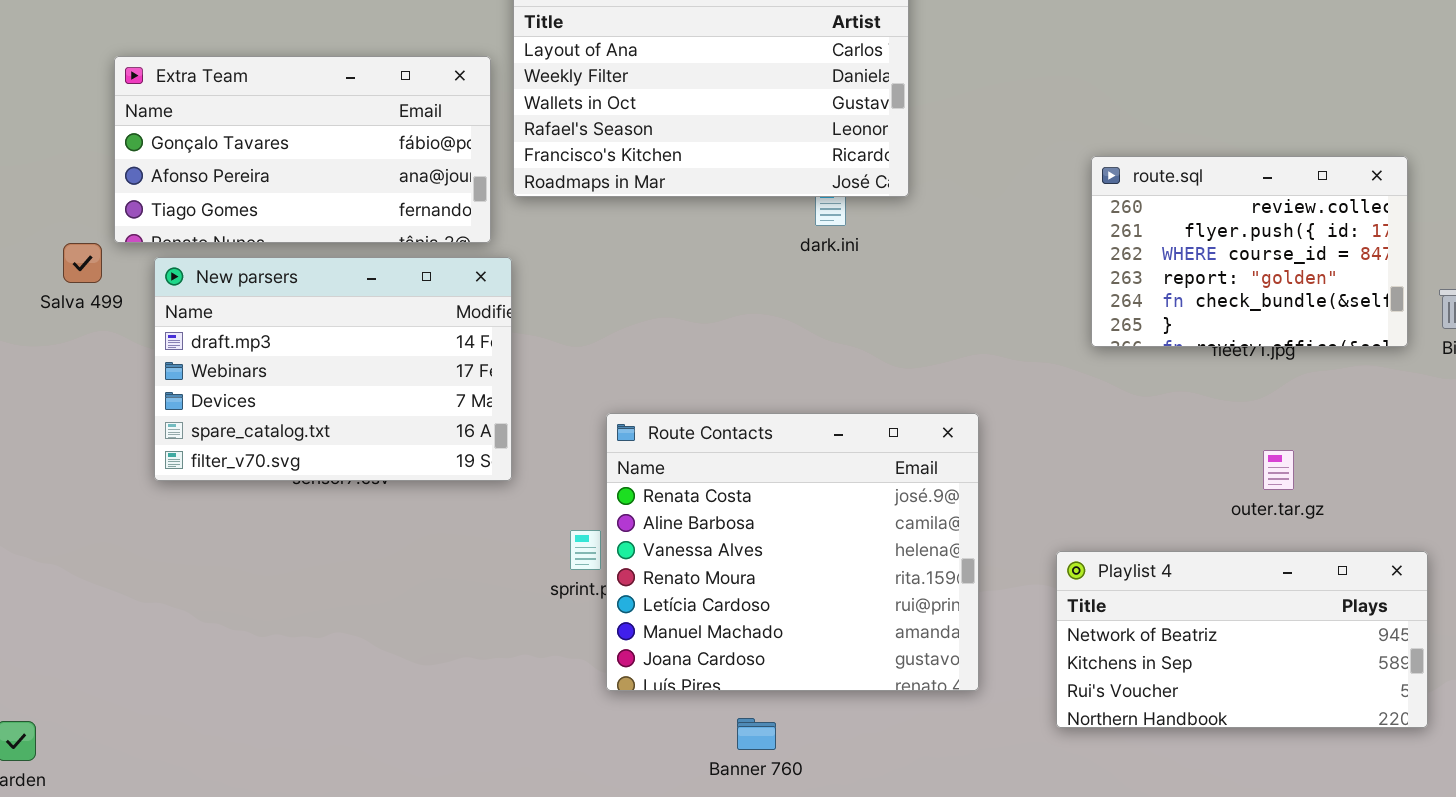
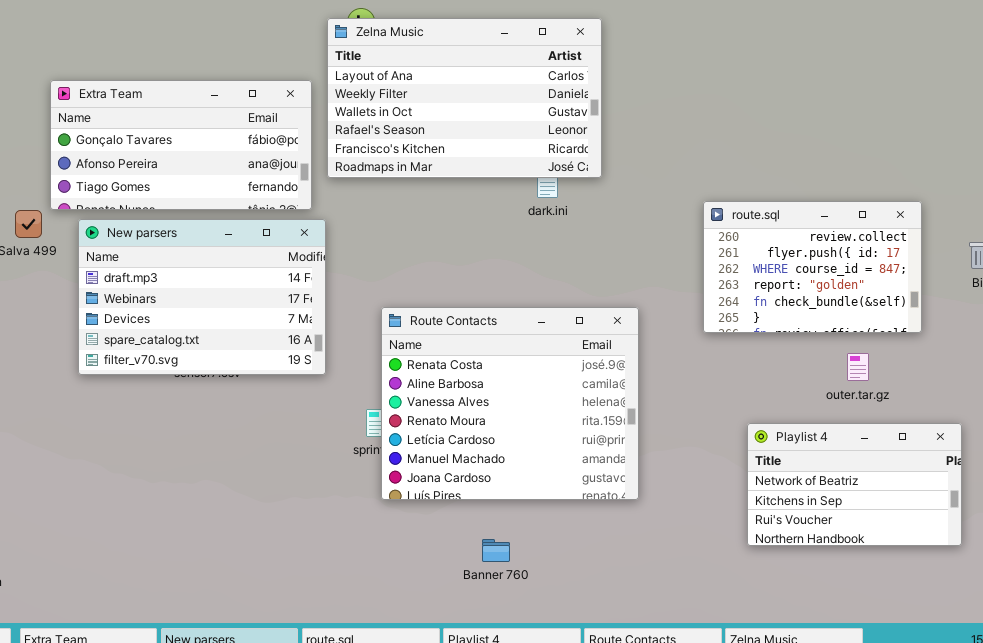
route.sql: [1091,156,1408,347] -> [703,201,922,333], moved
Route Contacts: [606,413,979,691] -> [381,307,639,500], moved
Playlist 4: [1056,551,1428,728] -> [747,423,962,546], resized

